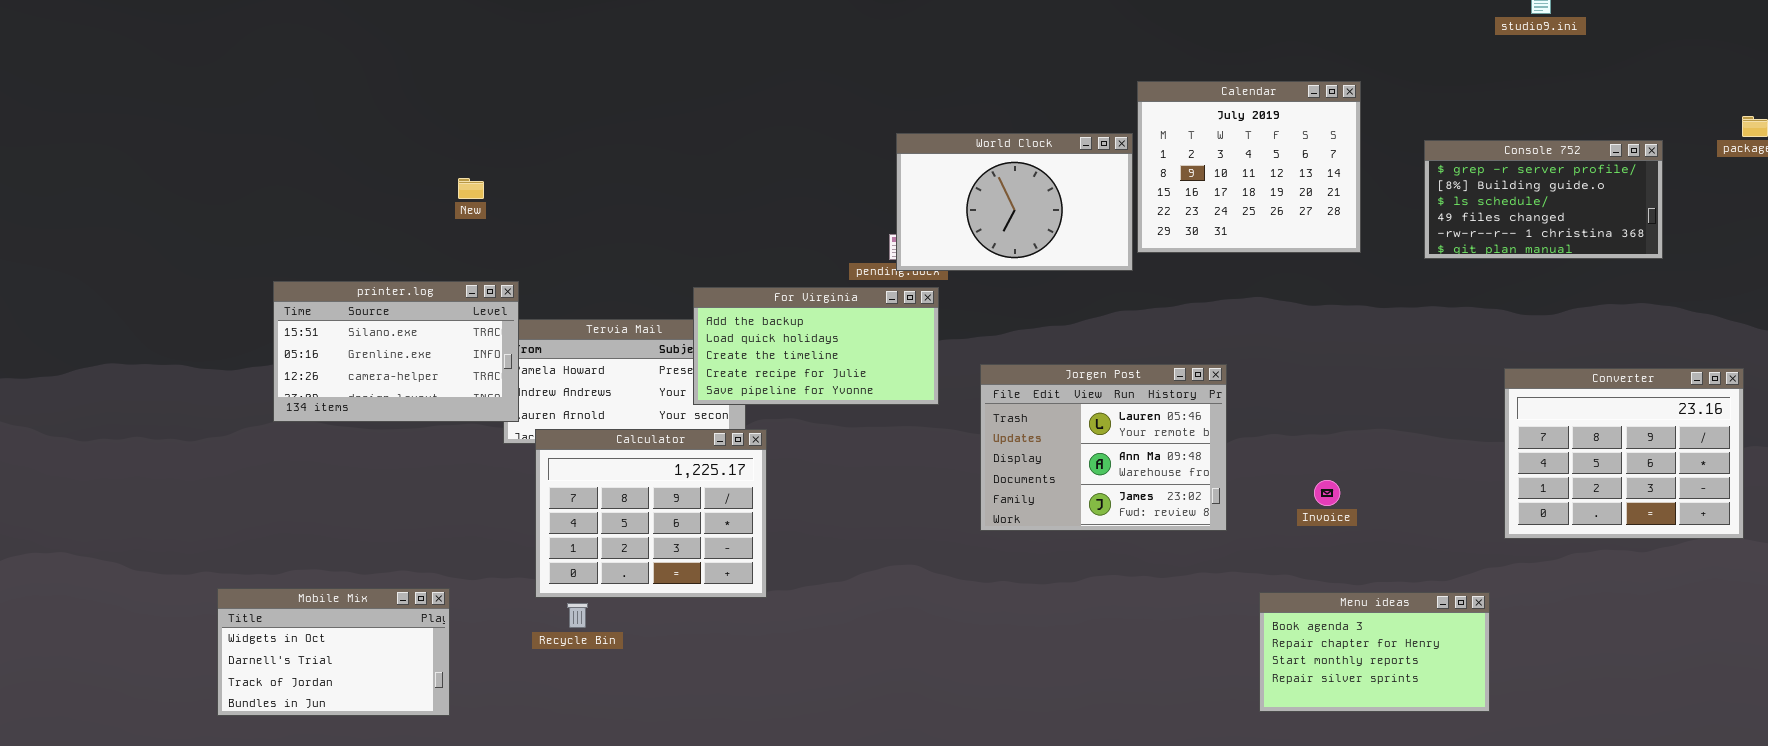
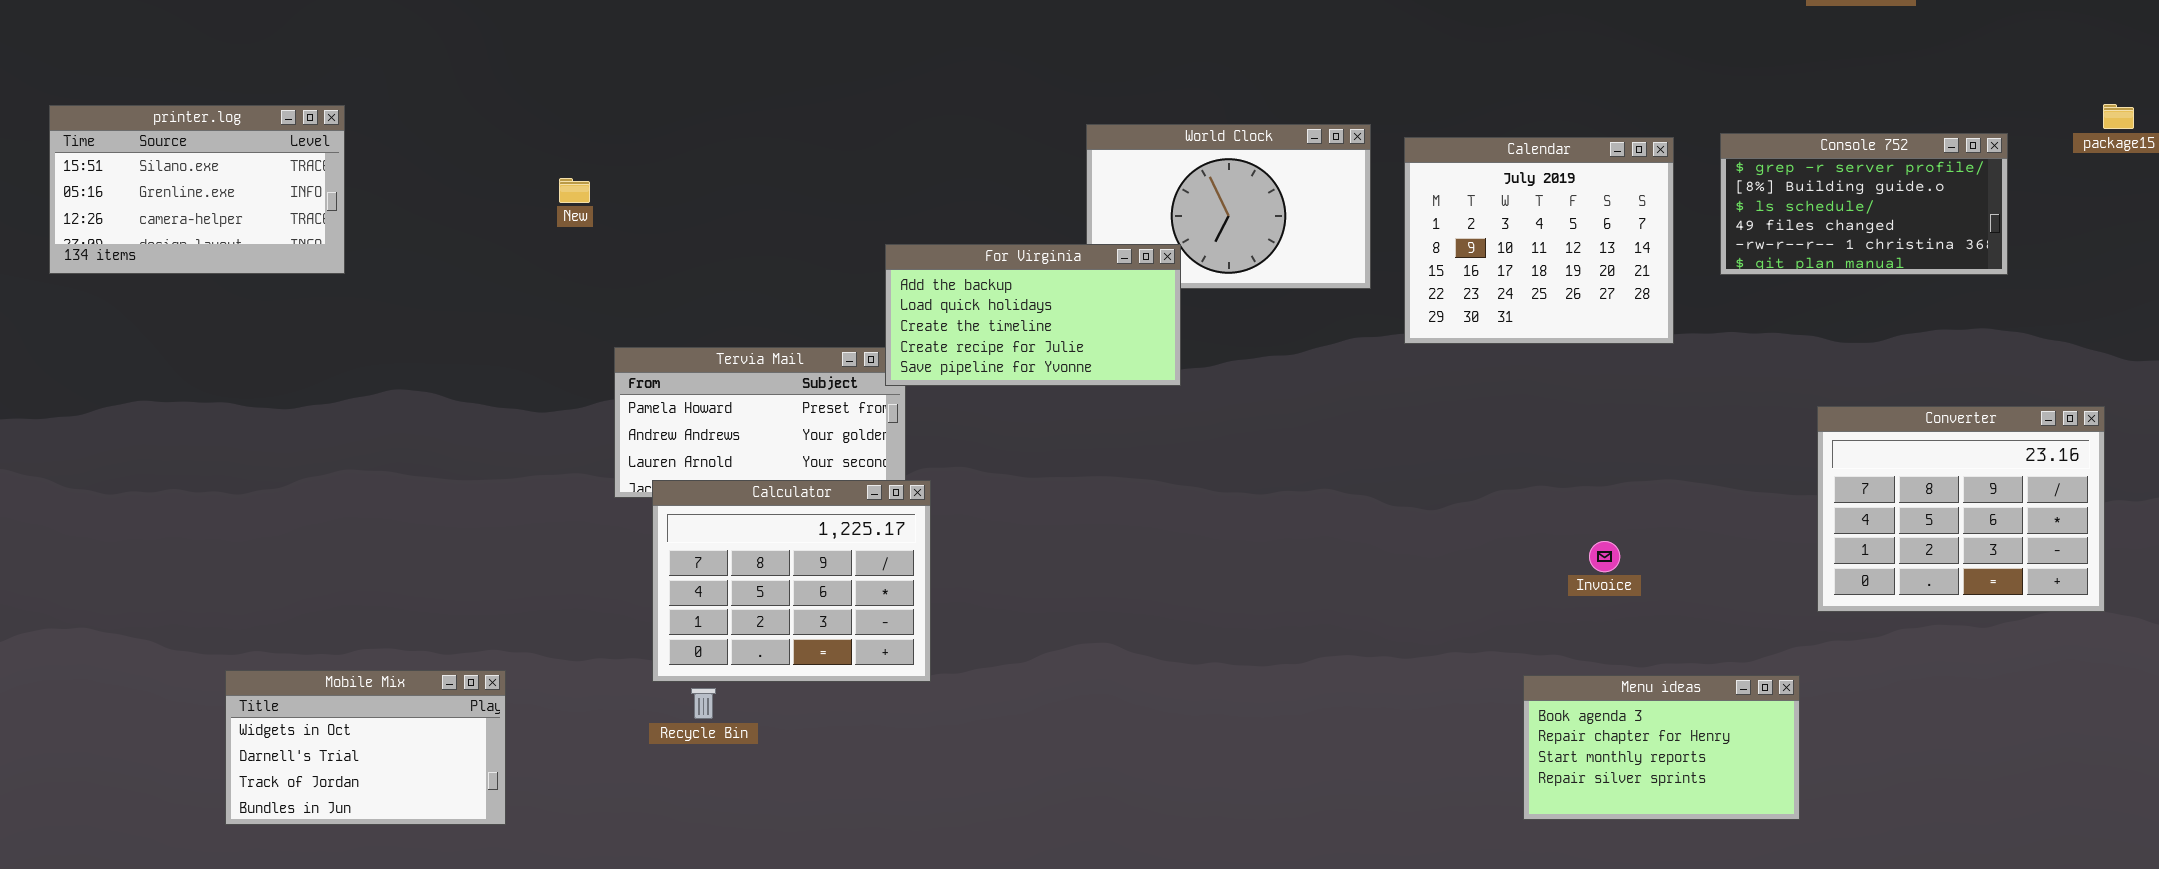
Calendar: [1137,81,1361,253] -> [1404,137,1674,344], moved
printer.log: [273,281,519,422] -> [49,105,345,274], moved
For Virginia: [693,287,939,405] -> [885,244,1181,386], moved
Jorgen Post: [980,364,1227,531] -> none, closed
Mobile Mix: [217,588,450,716] -> [225,670,506,825], moved

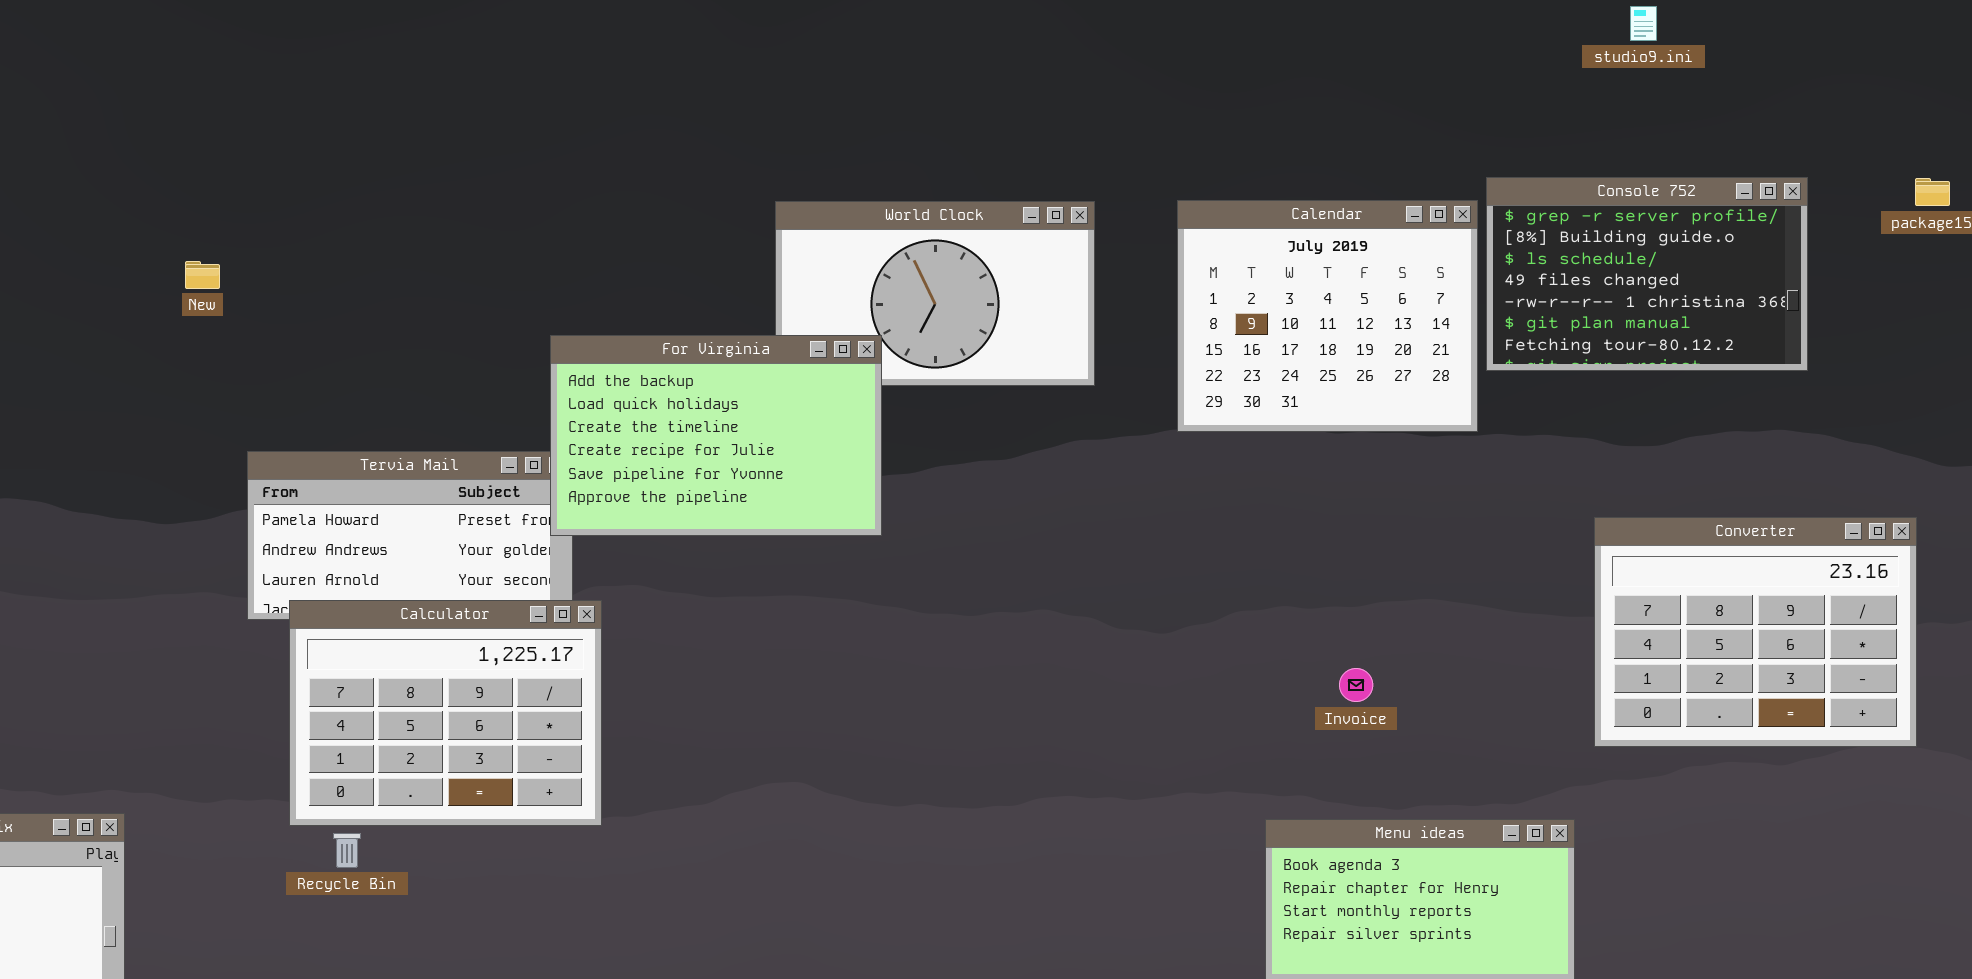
Console 752: [1720,133,2008,275] -> [1486,177,1808,371], resized
Calendar: [1404,137,1674,344] -> [1177,200,1478,432], moved
For Virginia: [885,244,1181,386] -> [550,335,882,536], resized

